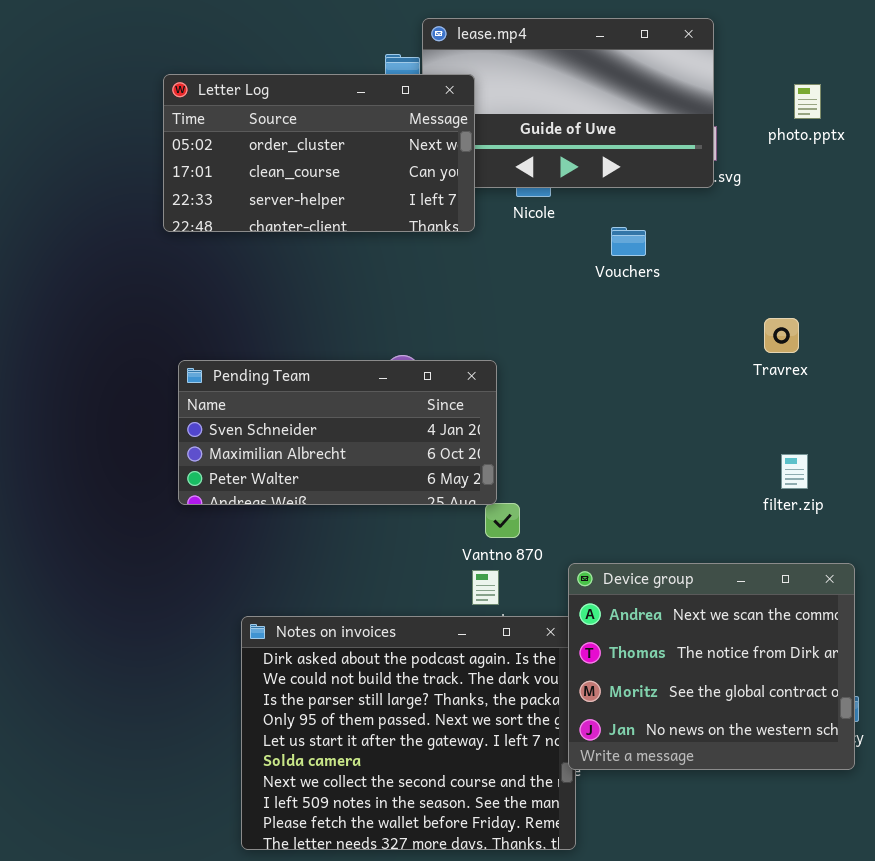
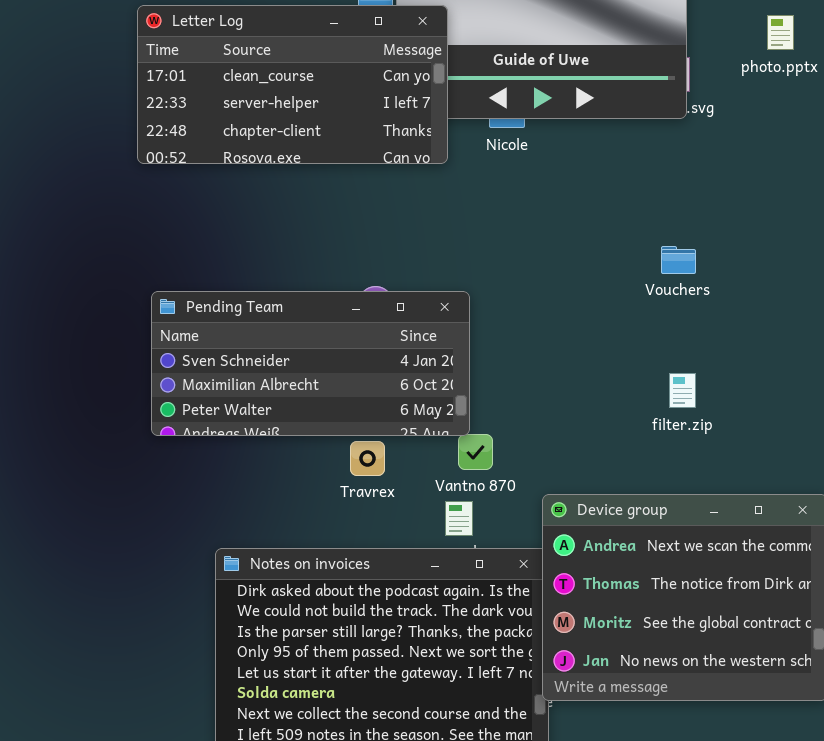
Letter Log: [163,74,475,232] -> [137,5,448,164], scrolled down 1 row
Vouchers: [611,227,646,256] -> [661,246,696,274], moved
Travrex: [764,318,799,353] -> [350,441,385,476], moved
filter.zip: [781,454,808,489] -> [669,373,696,408], moved

